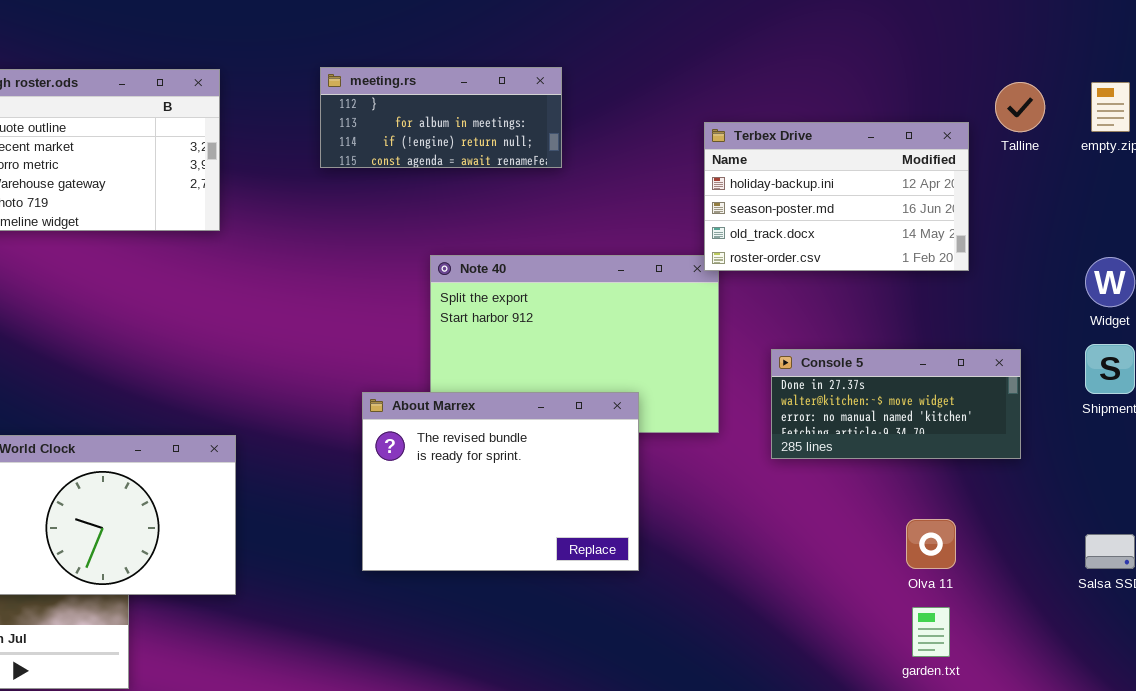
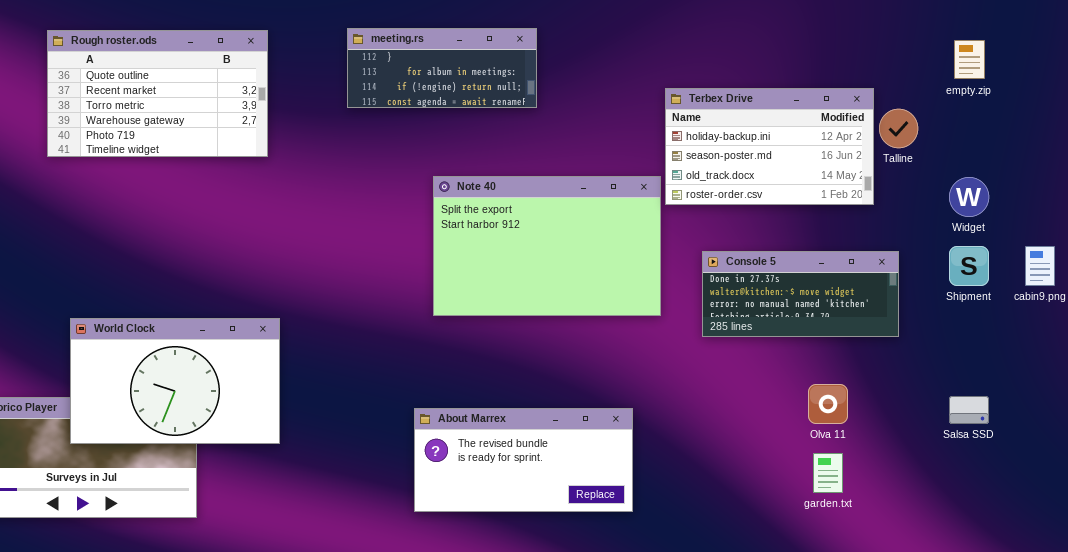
Talline: [995,82,1045,132] -> [879,109,918,148], moved
Terbex Drive: [704,122,969,271] -> [665,88,874,205], moved
About Marrex: [362,392,639,571] -> [414,408,633,512], moved, resized

